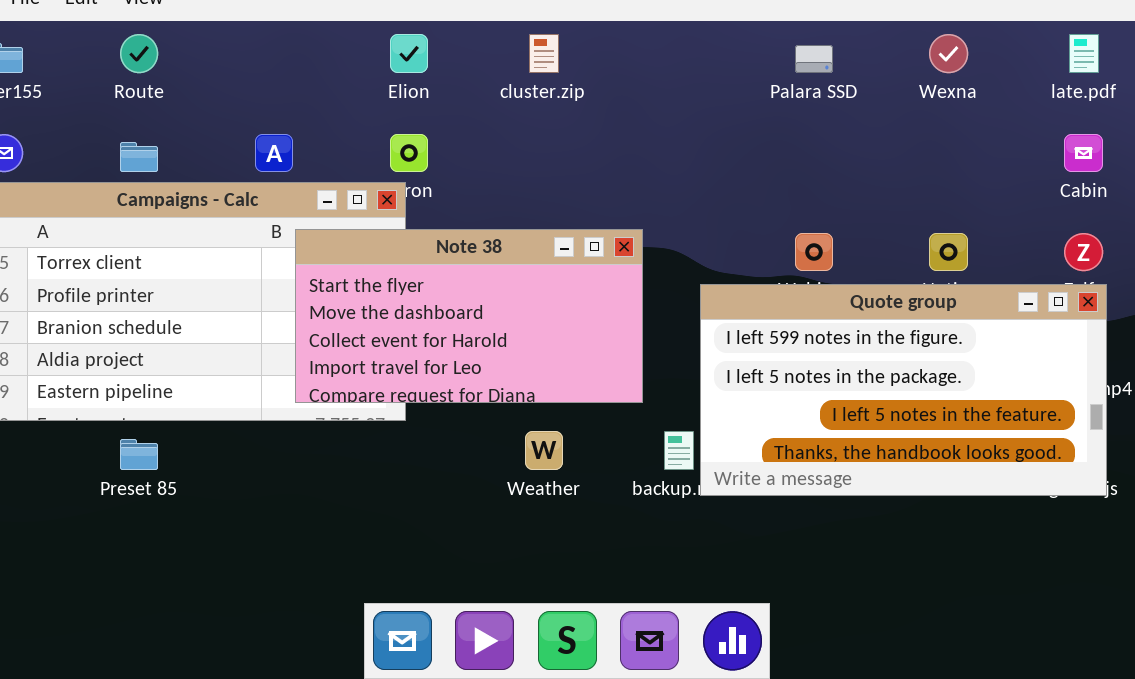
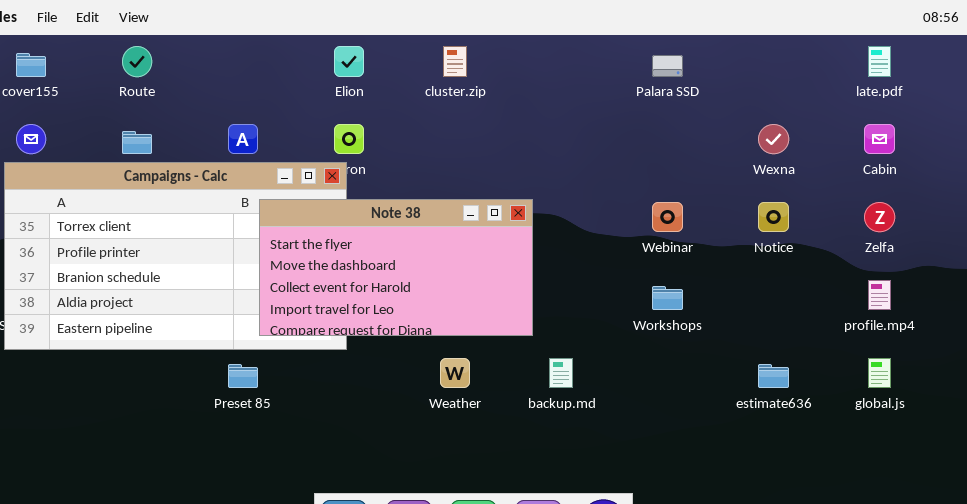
Wexna: [929,34,968,73] -> [758,124,789,154], moved
Quote group: [700,284,1107,496] -> none, closed
Preset 85: [120,439,158,470] -> [228,364,258,388], moved

